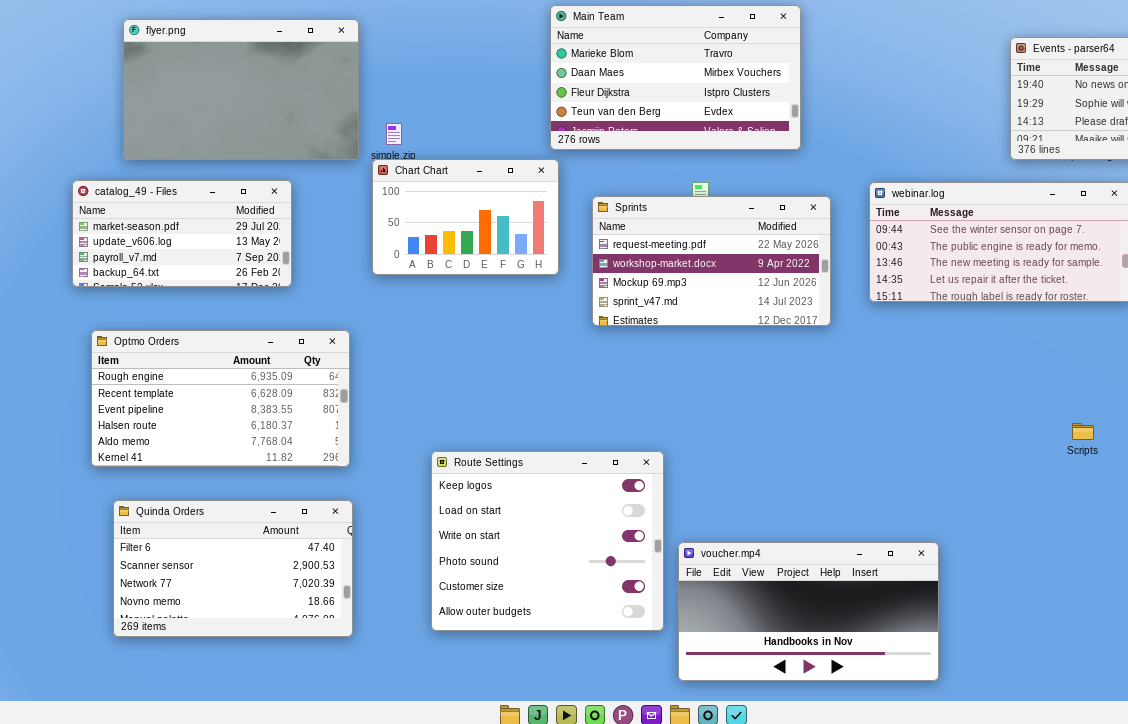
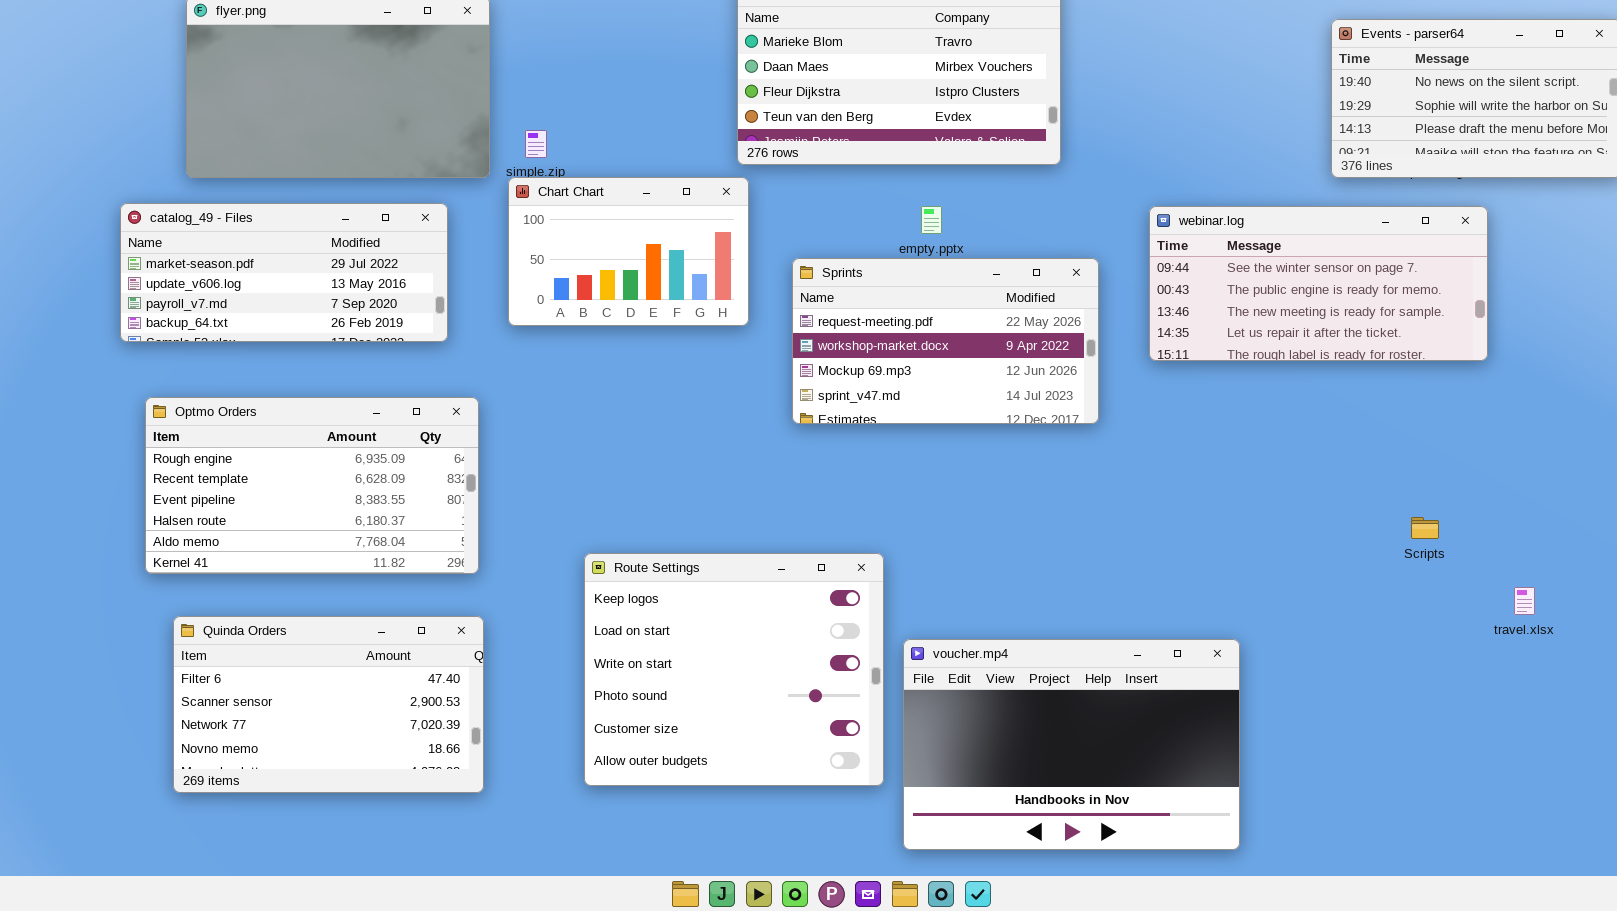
catalog_49 - Files: [72,180,292,287] -> [120,203,448,342], resized
Sprints: [592,196,831,326] -> [792,258,1099,424], moved
voucher.mp4: [678,542,939,681] -> [903,639,1240,850], resized

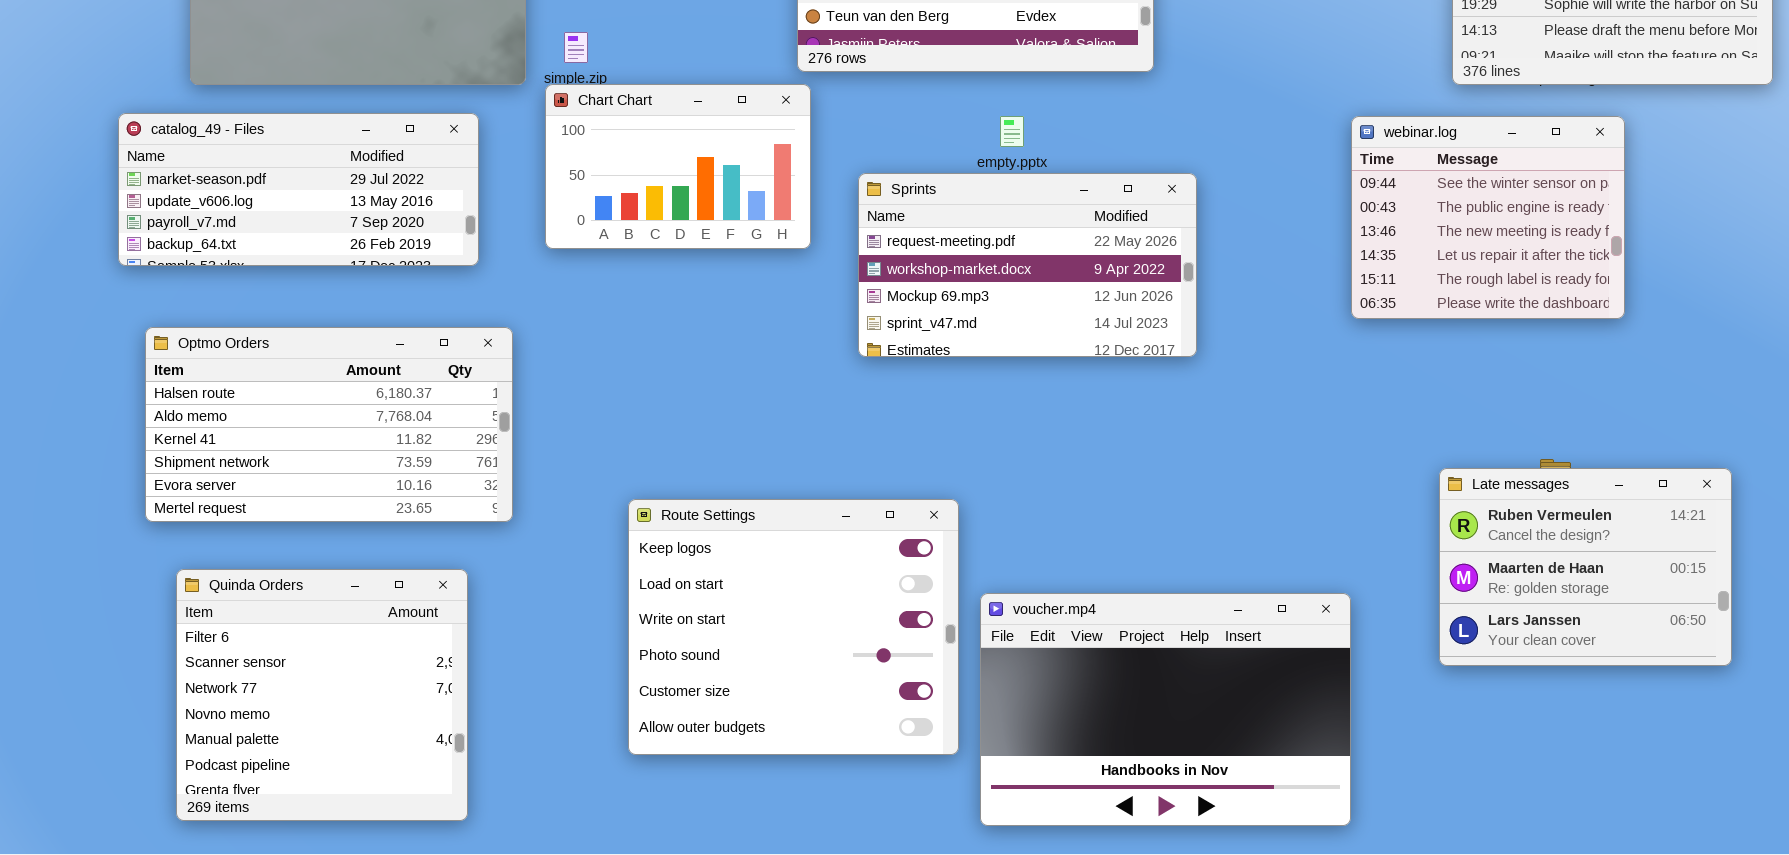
webinar.log: [1149,206,1488,361] -> [1351,116,1625,319], resized
Optmo Orders: [145,397,479,574] -> [145,327,513,522], scrolled down 3 rows
Late messages: none -> [1439,468,1732,666], opened
Quinda Orders: [173,616,484,793] -> [176,569,468,821], resized

